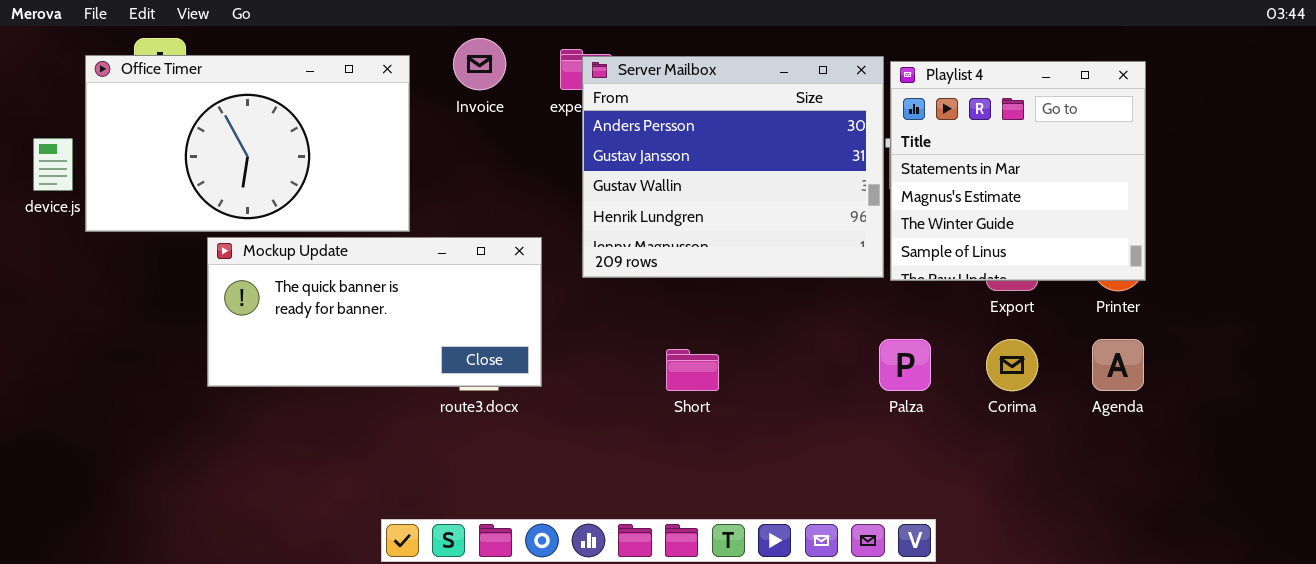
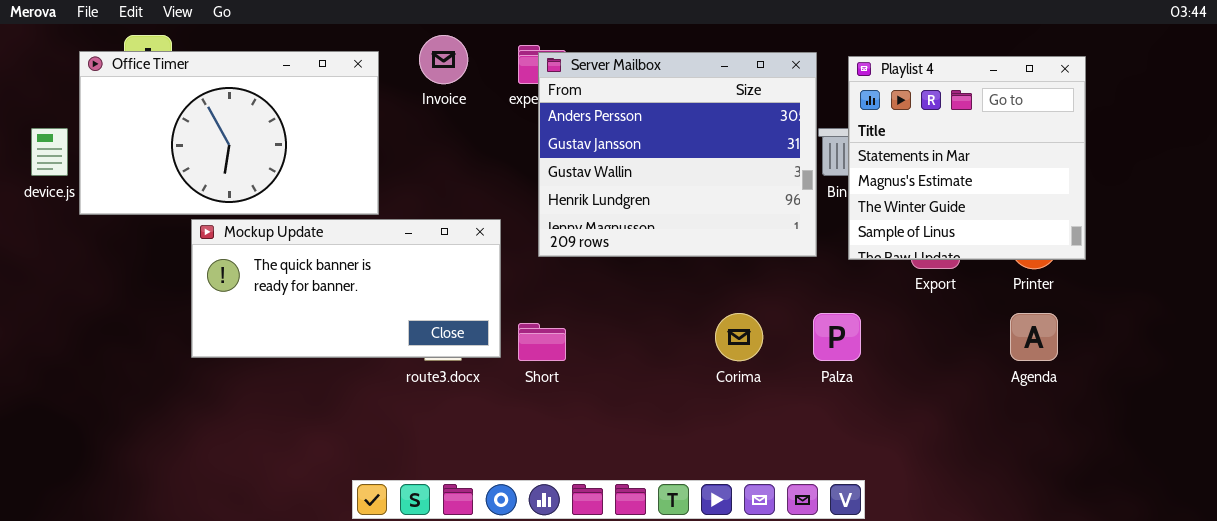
Playlist 4: [890,61,1146,281] -> [848,56,1086,260], moved
Corima: [986,339,1038,391] -> [715,313,763,361], moved
Short: [666,349,719,391] -> [518,323,566,361], moved

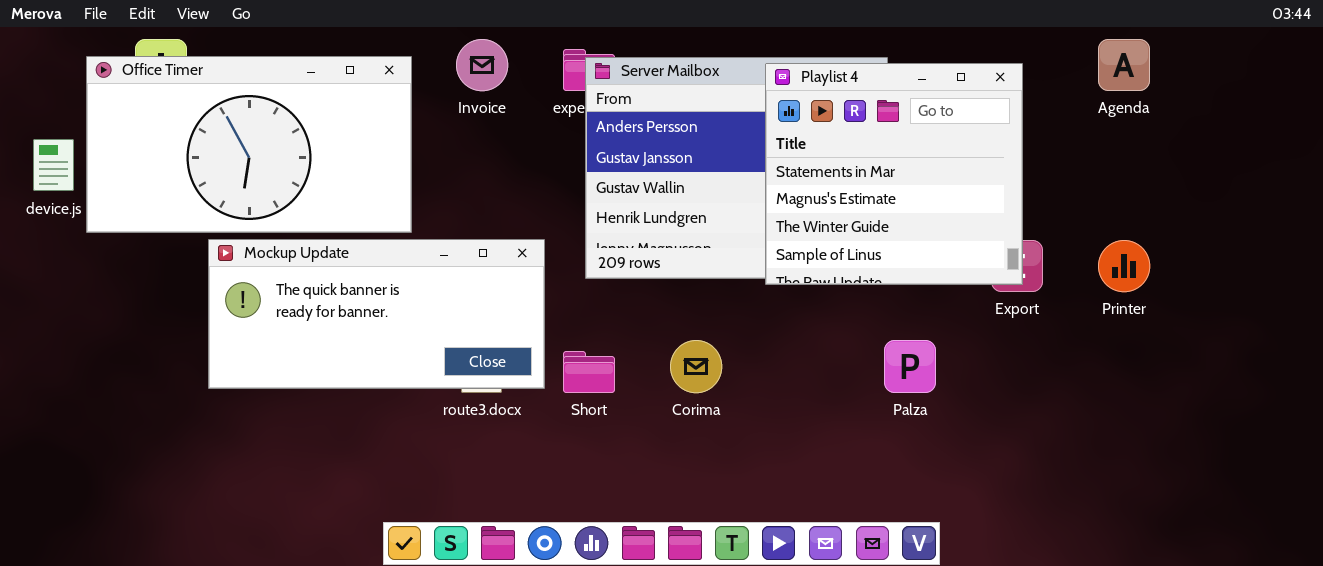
Playlist 4: [848,56,1086,260] -> [765,63,1023,285], moved
Corima: [715,313,763,361] -> [670,340,722,393], moved
Agenda: [1010,313,1058,361] -> [1098,39,1150,91], moved

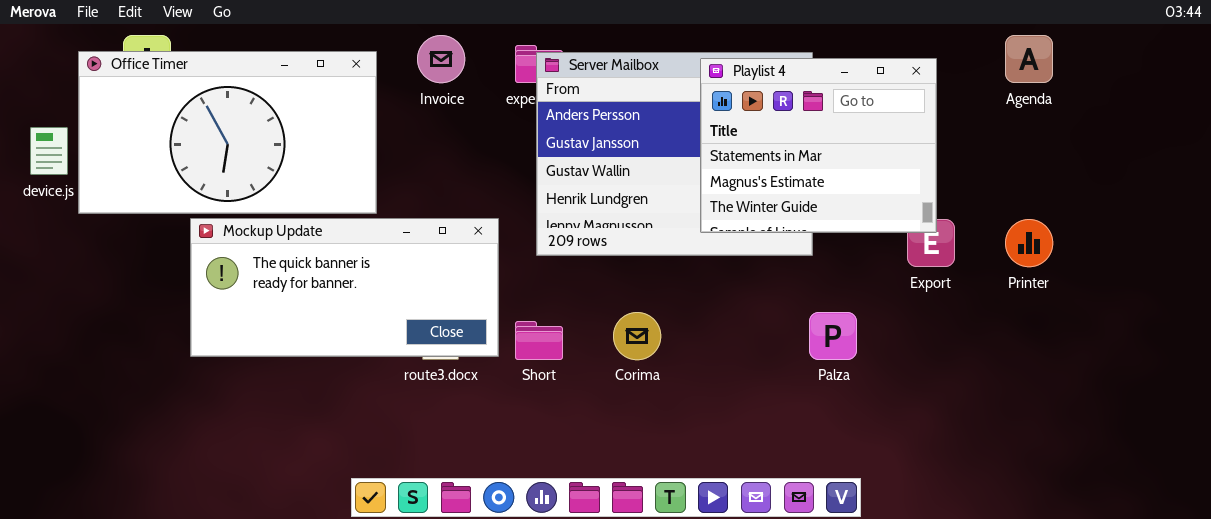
Playlist 4: [765,63,1023,285] -> [700,58,937,233], resized

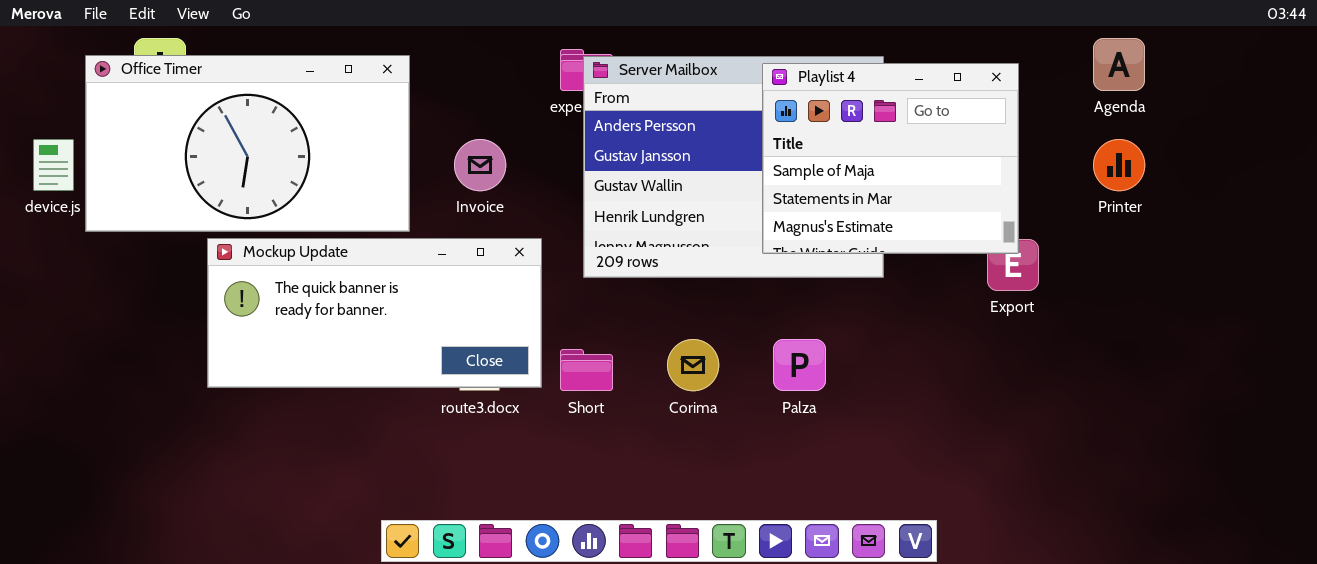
Invoice: [417,35,465,83] -> [454,139,506,191], moved
Playlist 4: [700,58,937,233] -> [762,63,1019,254], scrolled up 1 row
Printer: [1005,219,1053,267] -> [1093,139,1145,191], moved
Palza: [809,312,857,360] -> [773,339,826,391], moved

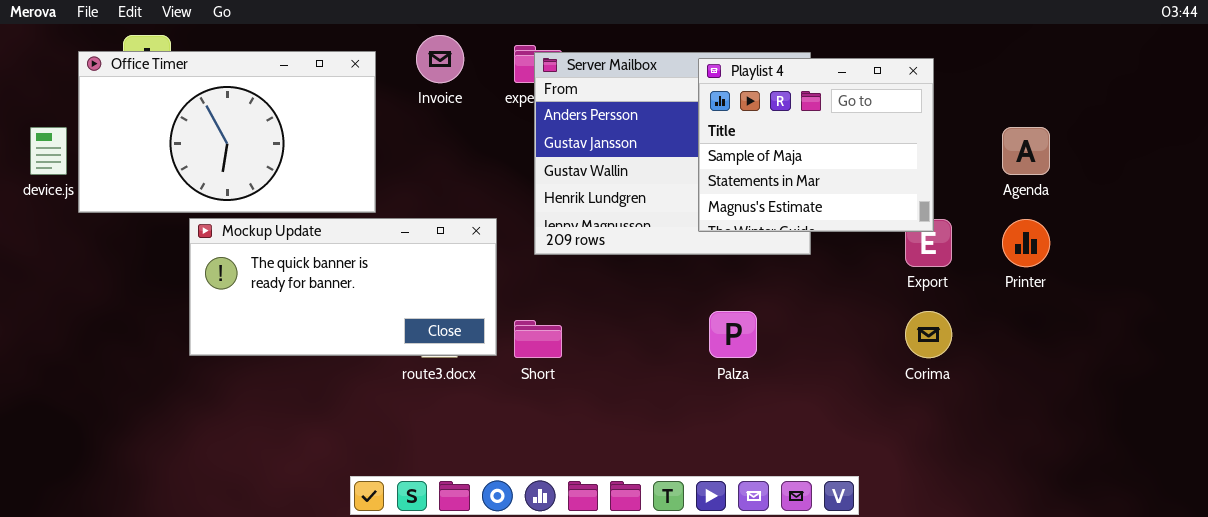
Agenda: [1093,38,1145,91] -> [1002,127,1050,175], moved
Invoice: [454,139,506,191] -> [416,35,464,83], moved
Printer: [1093,139,1145,191] -> [1002,219,1050,267], moved
Corima: [667,339,719,391] -> [905,311,952,358], moved

